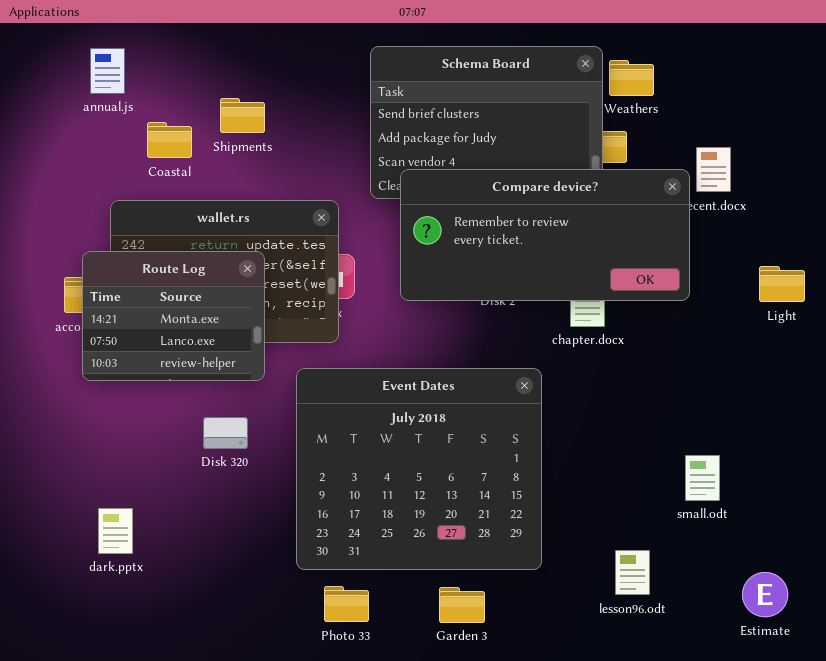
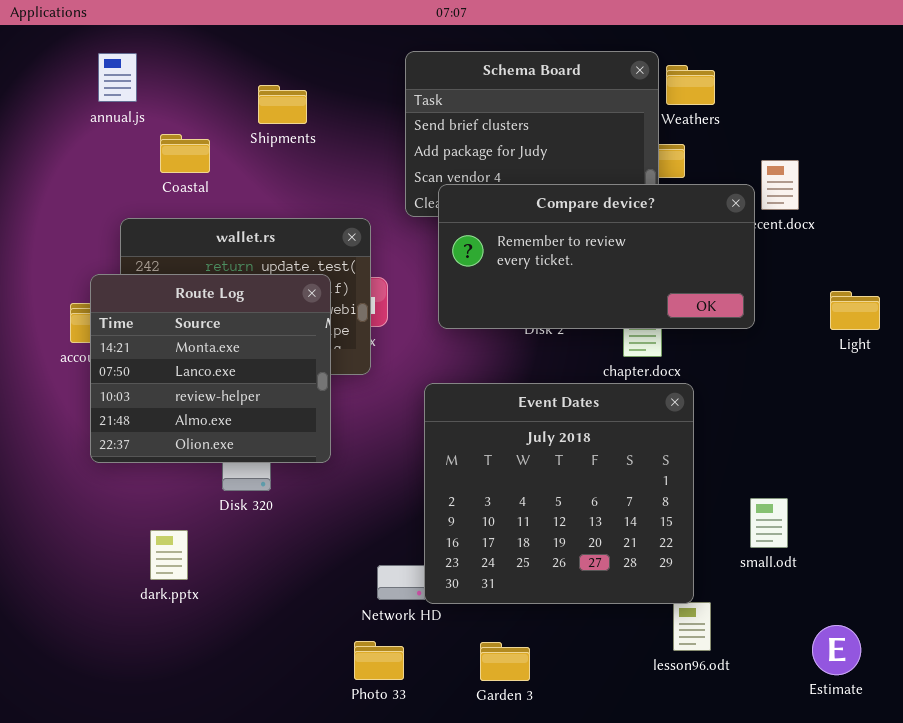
Shipments: [220,98,265,133] -> [258,85,307,124], moved
Route Log: [82,251,265,381] -> [90,274,331,463], resized
Event Dates: [296,368,542,570] -> [424,383,694,604], moved
dark.pptx: [98,508,133,554] -> [150,530,188,580], moved

